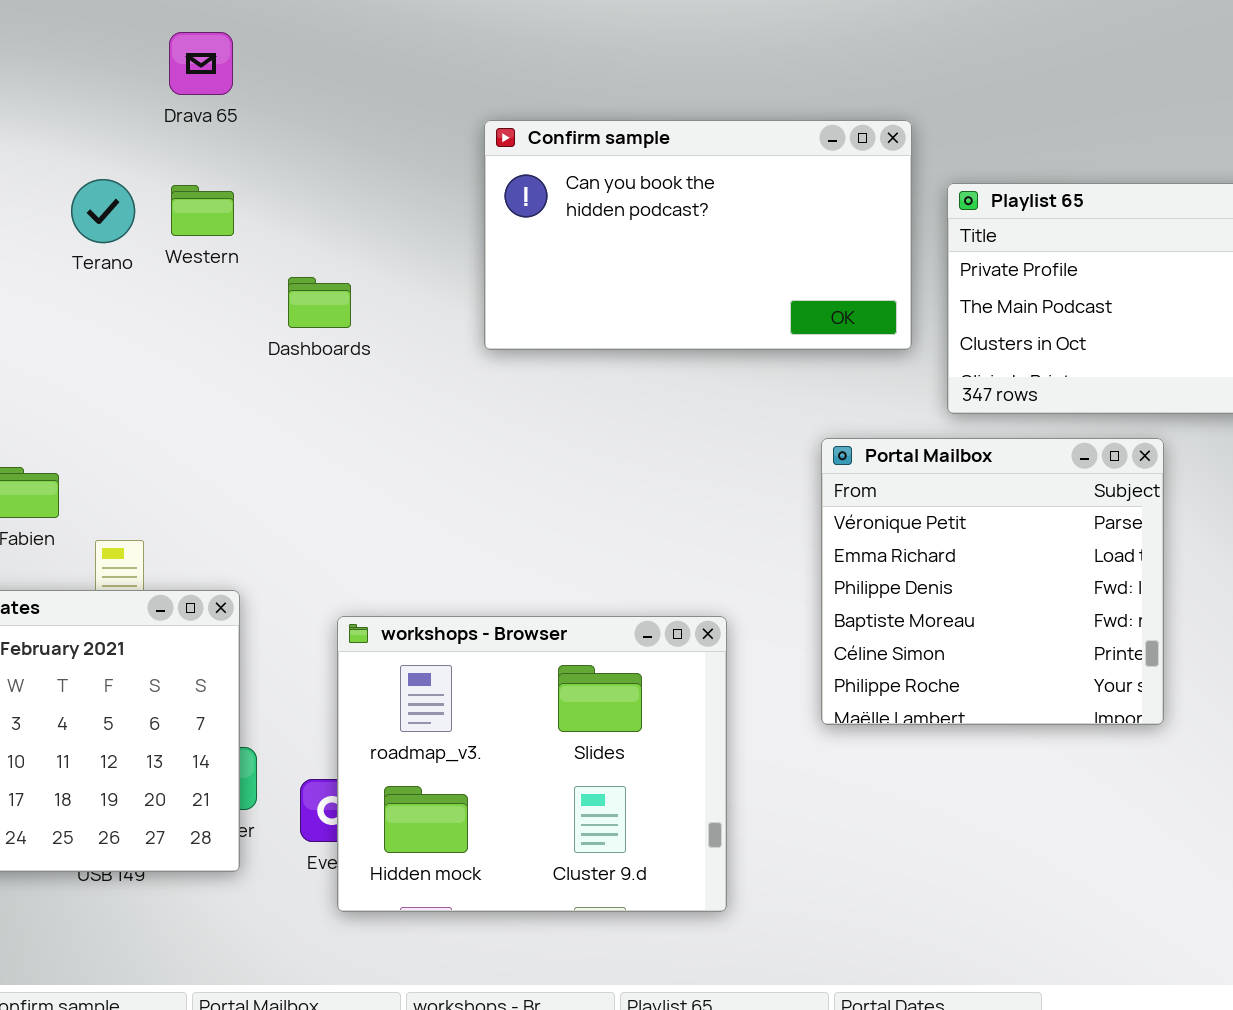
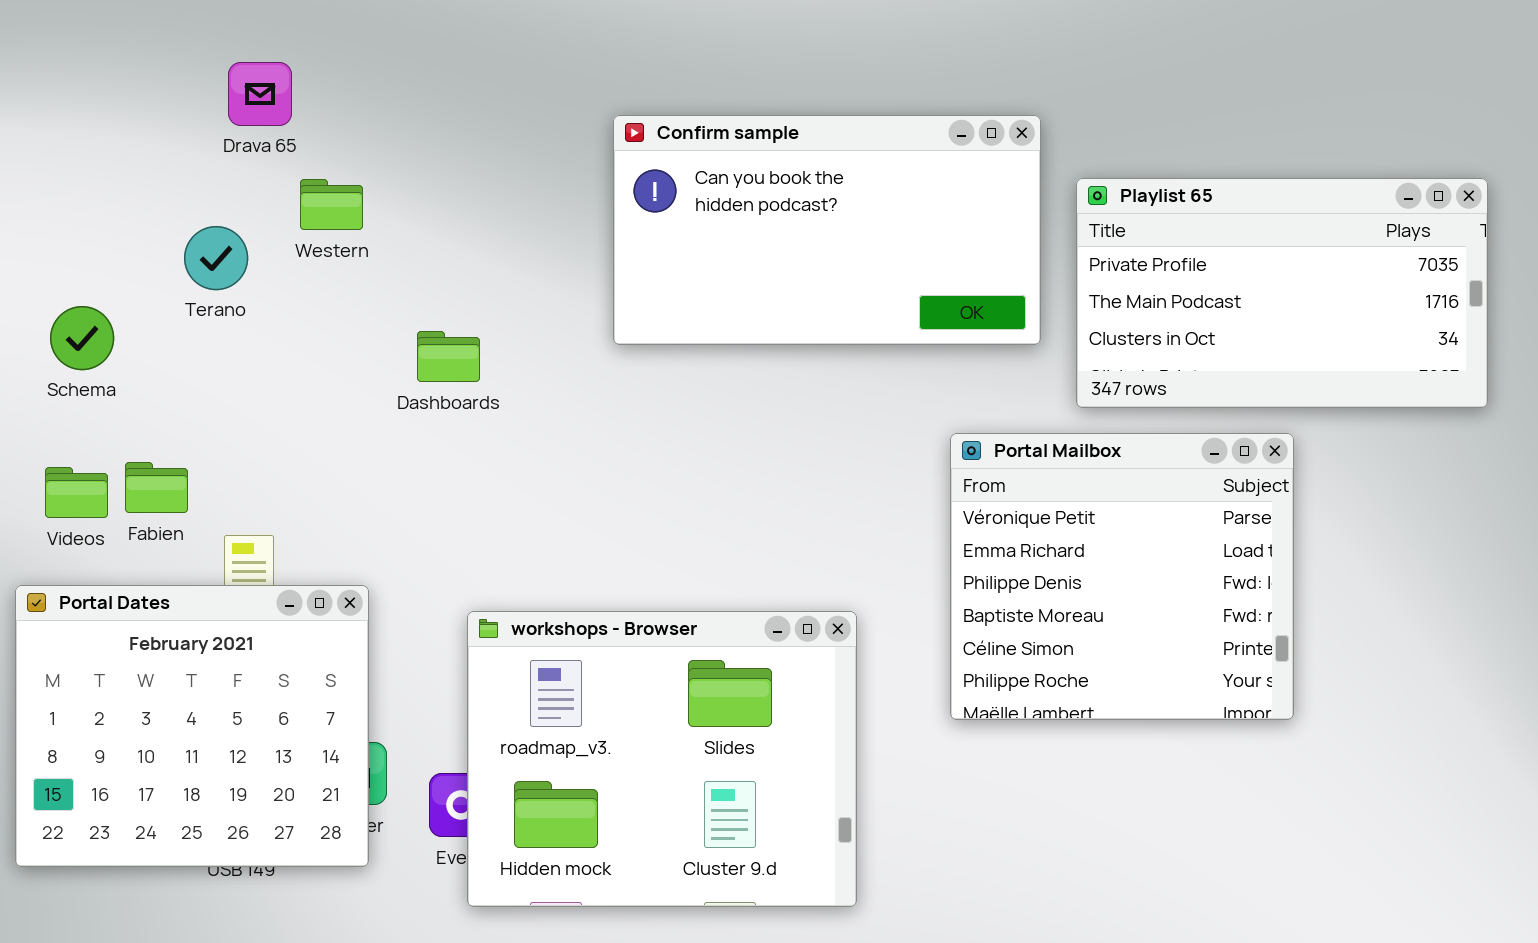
Drava 65: [169,32,233,95] -> [228,62,292,126], moved
Terano: [71,179,135,243] -> [184,226,248,290], moved
Dashboards: [288,277,351,328] -> [417,331,480,382], moved

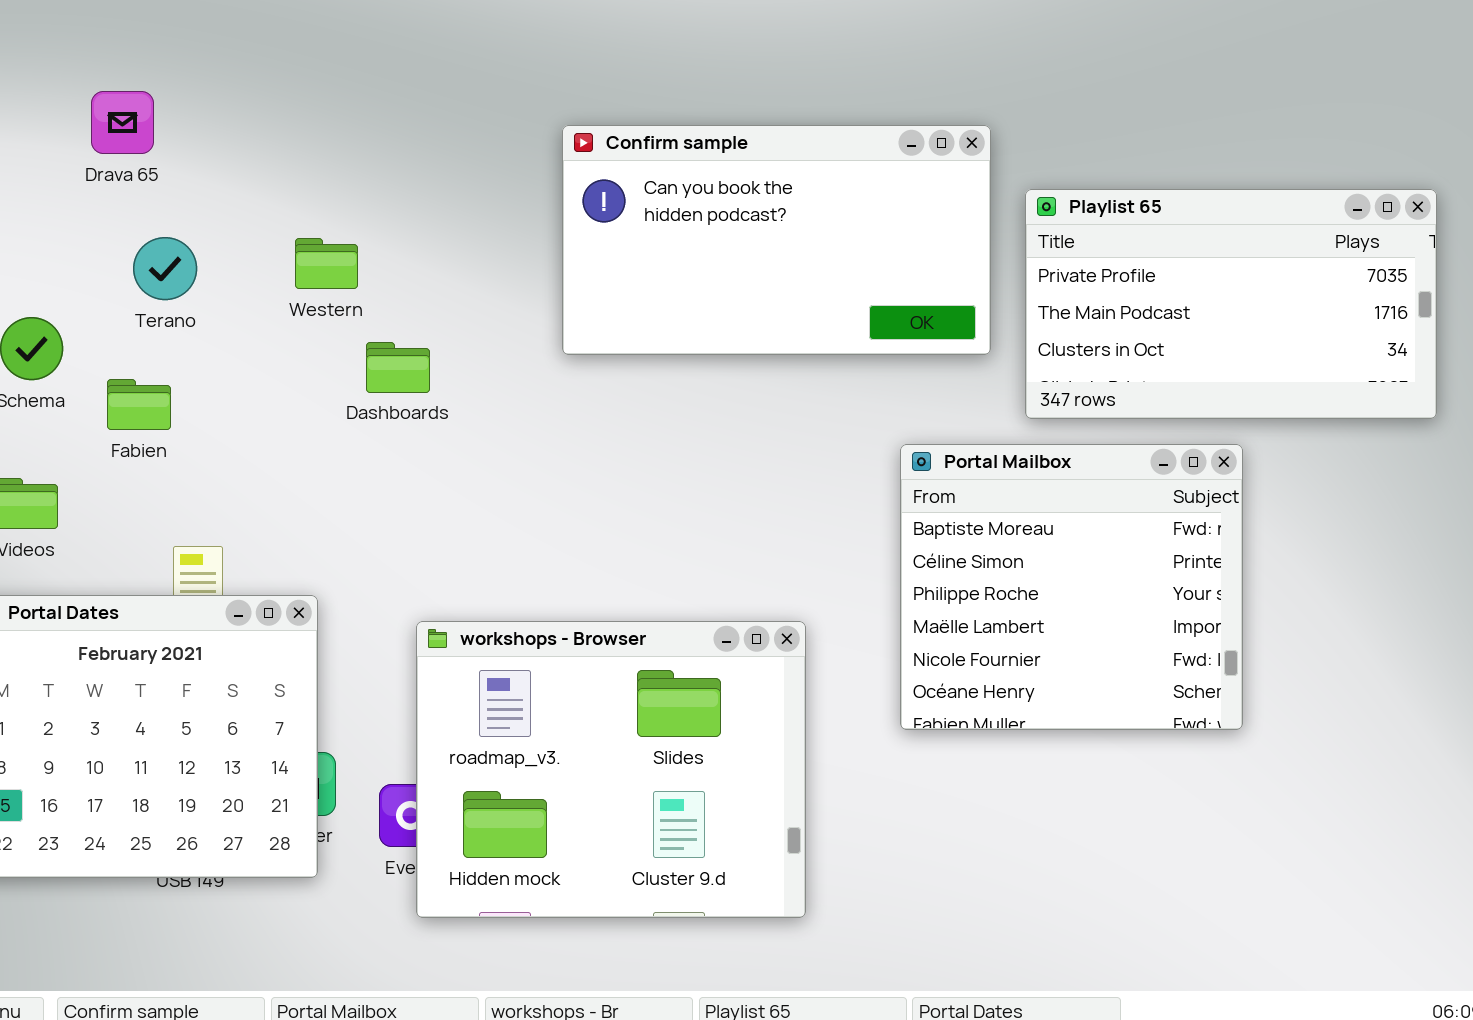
Drava 65: [228,62,292,126] -> [91,91,154,154], moved
Western: [300,179,363,230] -> [295,238,358,289], moved
Portal Mailbox: [950,433,1294,720] -> [900,444,1243,730], scrolled down 3 rows
Fabien: [125,462,188,513] -> [107,379,171,430], moved

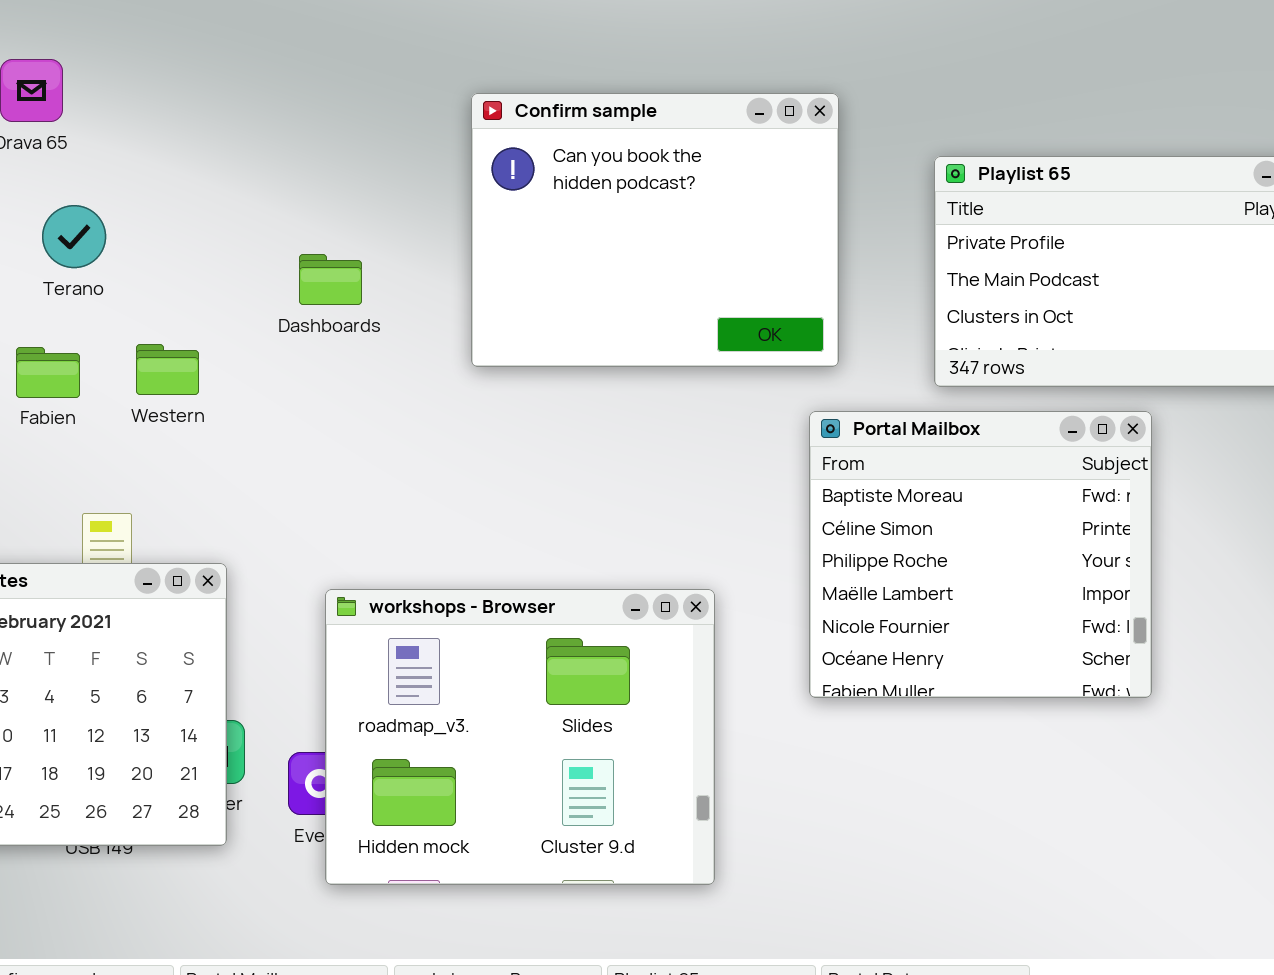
Confirm sample: [562,125,991,355] -> [471,93,839,367], resized
Western: [295,238,358,289] -> [136,344,199,395], moved
Dashboards: [366,342,430,393] -> [299,254,362,305], moved

